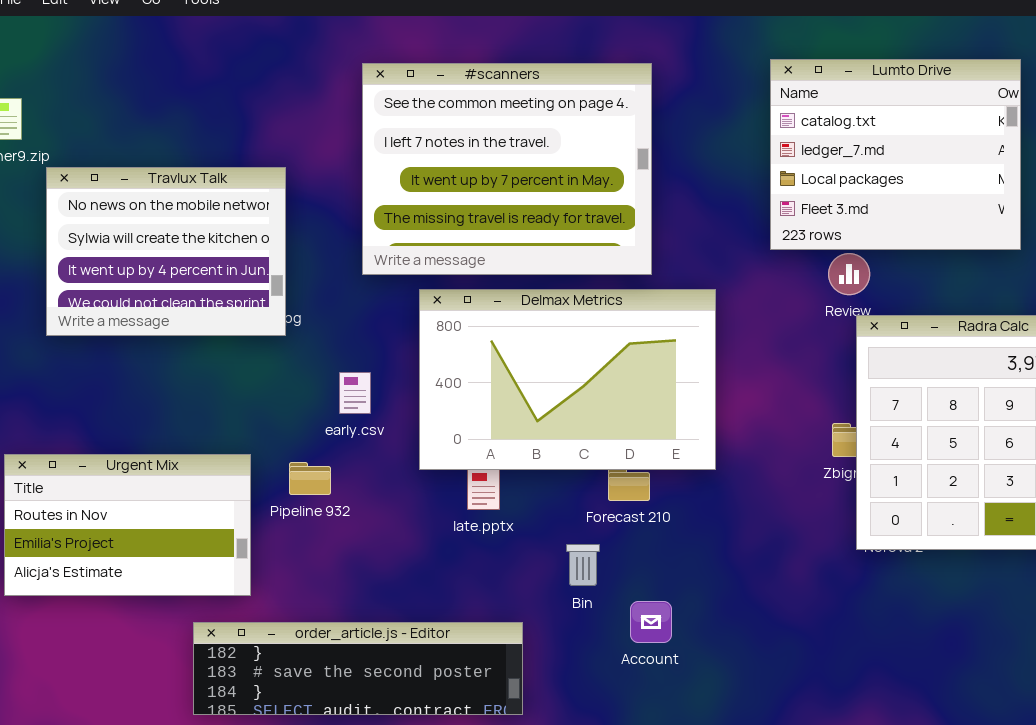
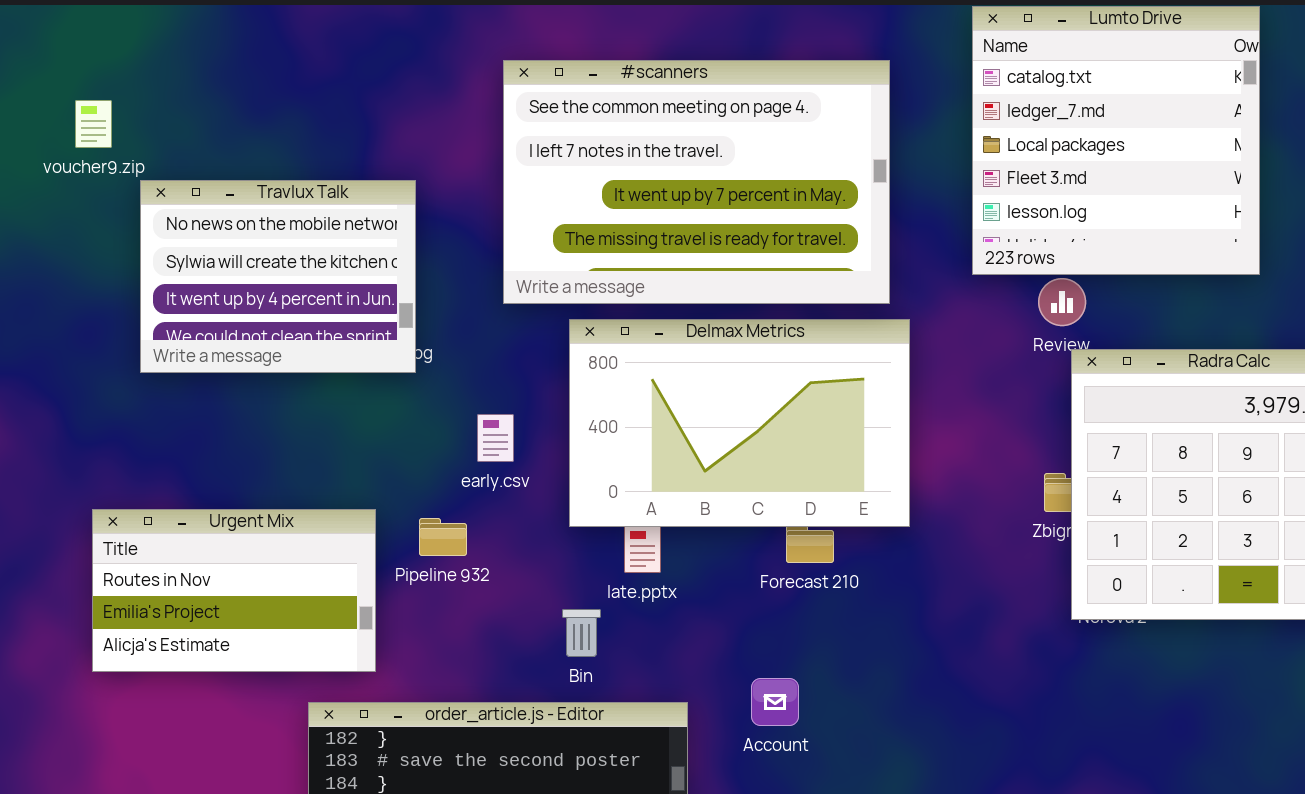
Lumto Drive: [770,59,1021,250] -> [972,6,1260,275], resized
#scanners: [362,63,652,275] -> [503,60,890,304], resized
Bin: [566,544,600,586] -> [562,609,601,657], moved
Account: [630,601,672,643] -> [751,678,799,726], moved

